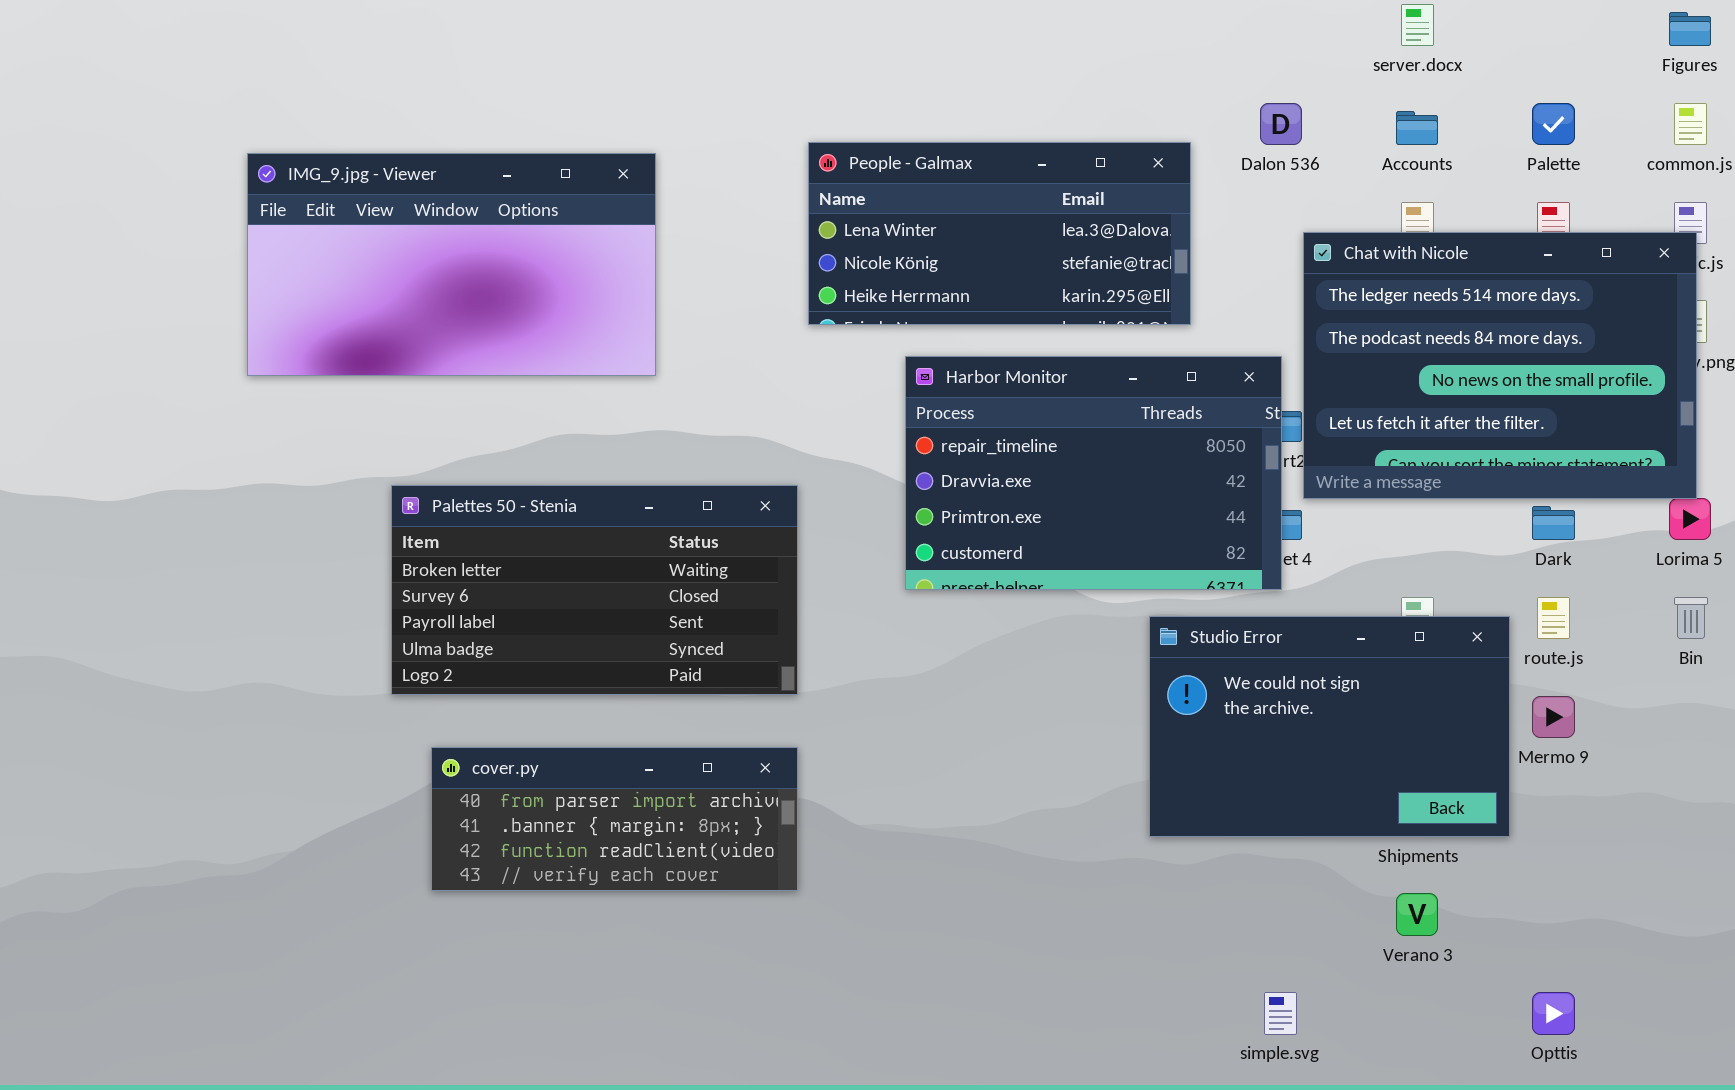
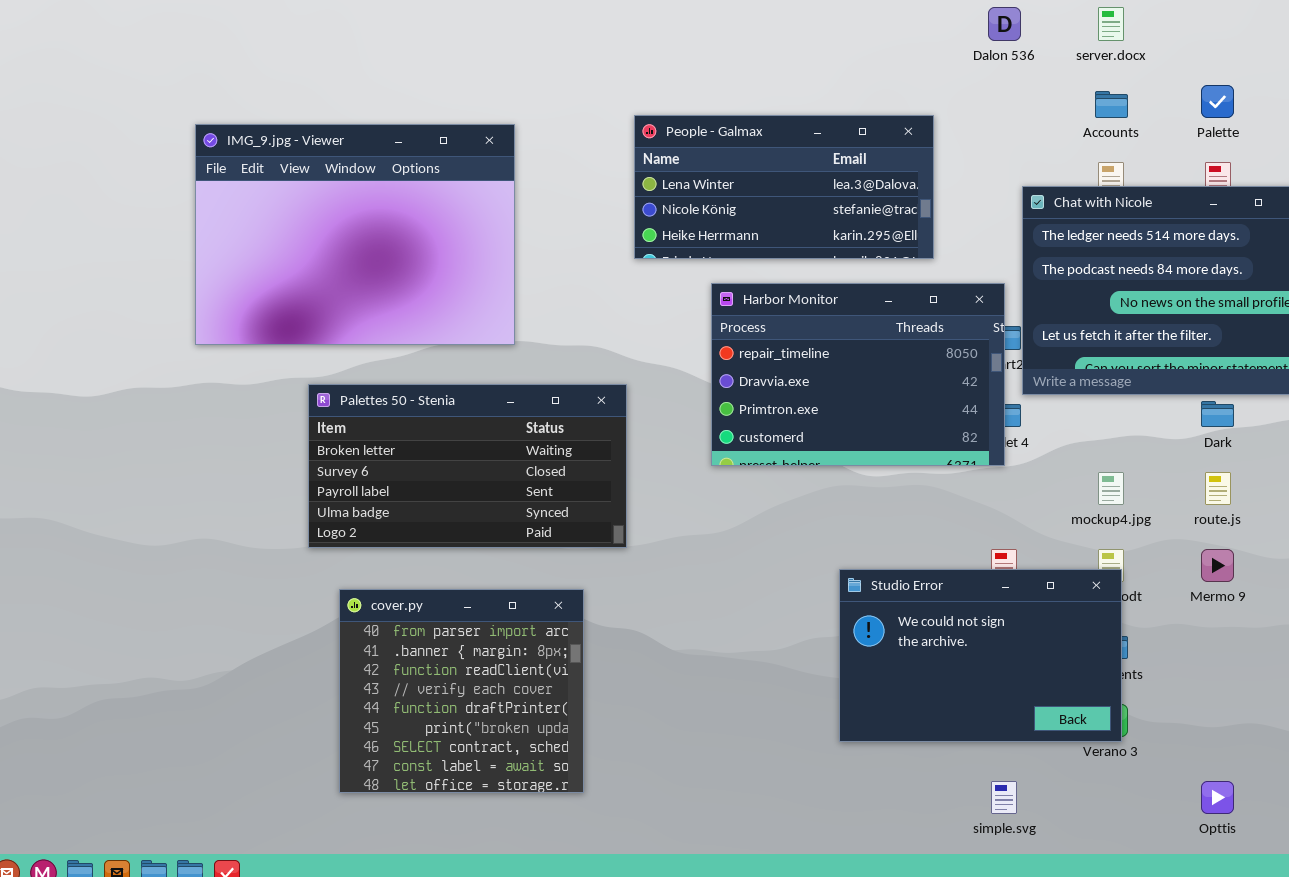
Dalon 536: [1260,103,1302,145] -> [988,7,1021,41], moved
IMG_9.jpg - Viewer: [247,153,656,376] -> [195,124,515,345], resized
Studio Error: [1149,616,1510,837] -> [839,569,1122,742], moved
cover.py: [431,747,798,891] -> [339,589,584,793], resized

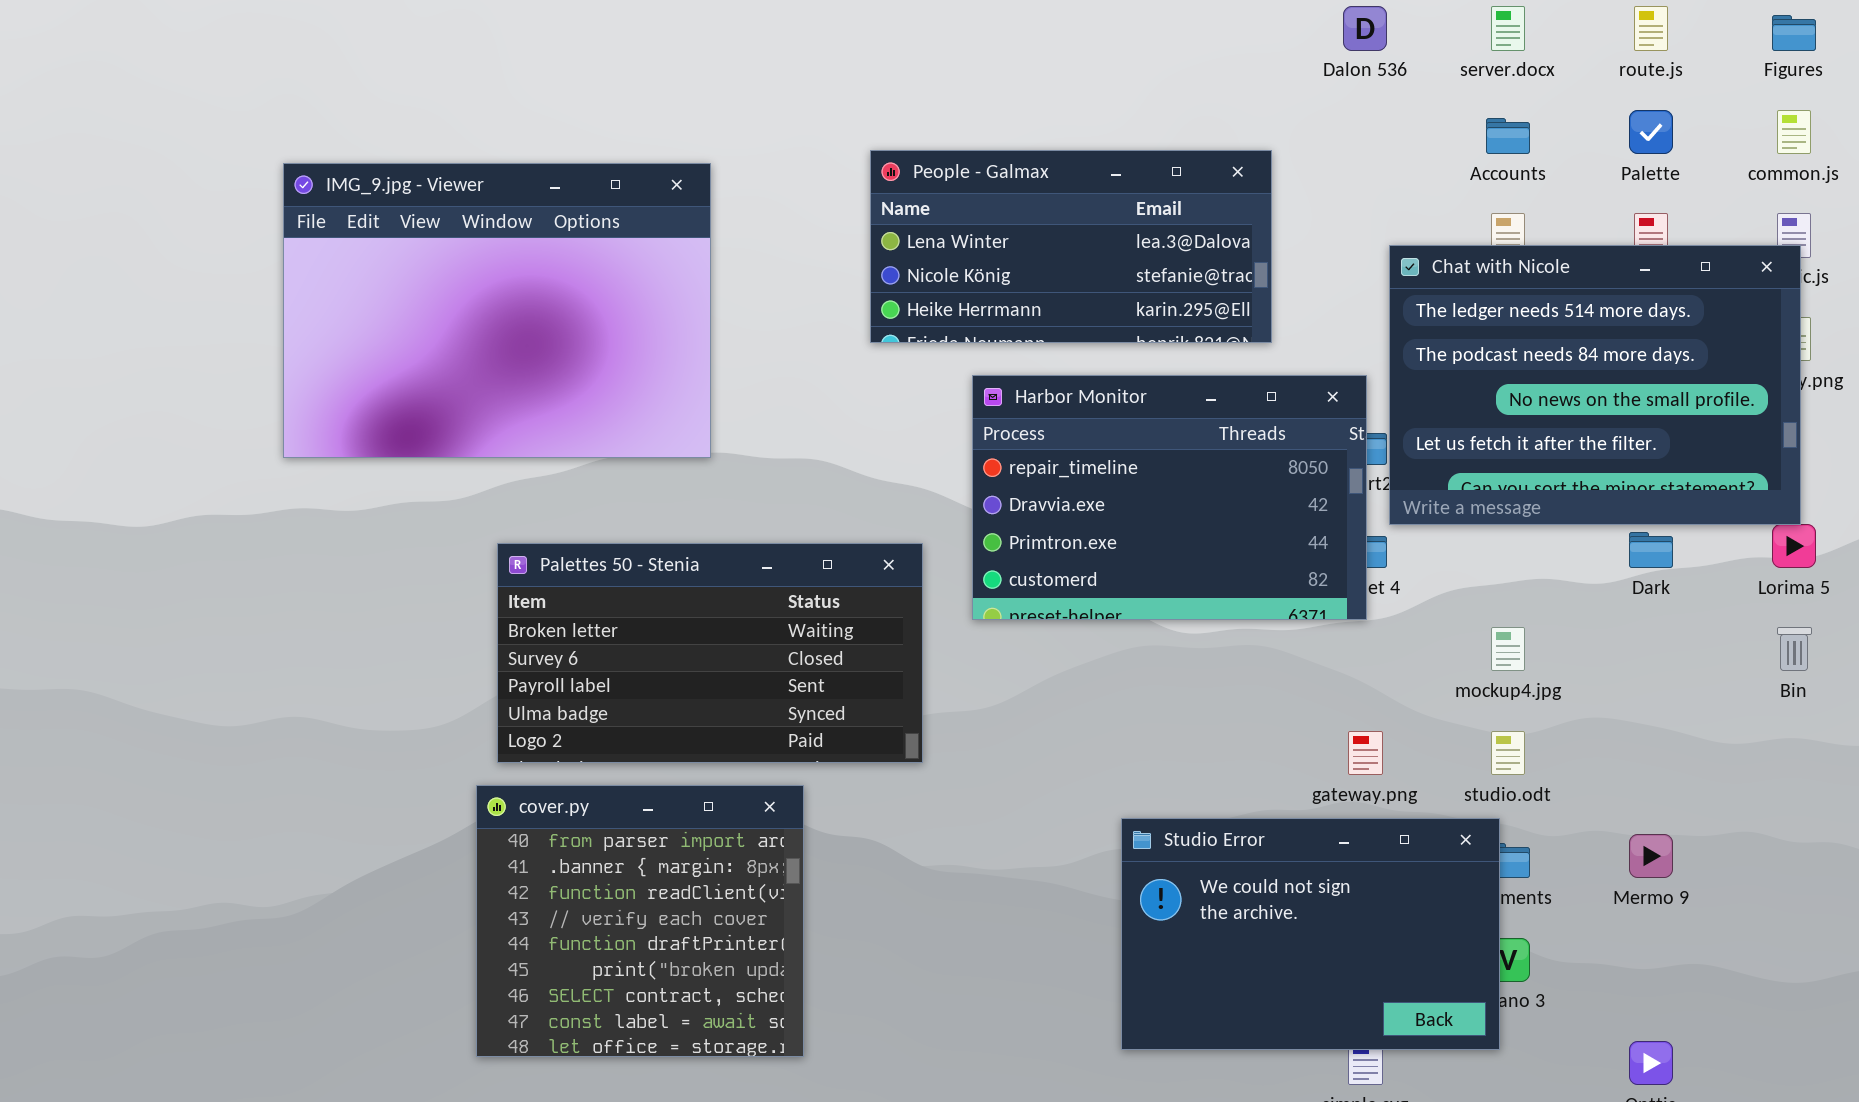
Palettes 50 - Stenia: [308,384,627,548] -> [497,543,923,763], moved
route.js: [1205,472,1231,505] -> [1634,6,1668,51], moved
Mermo 9: [1201,549,1234,582] -> [1629,834,1673,878], moved
Studio Error: [839,569,1122,742] -> [1121,818,1500,1050], moved

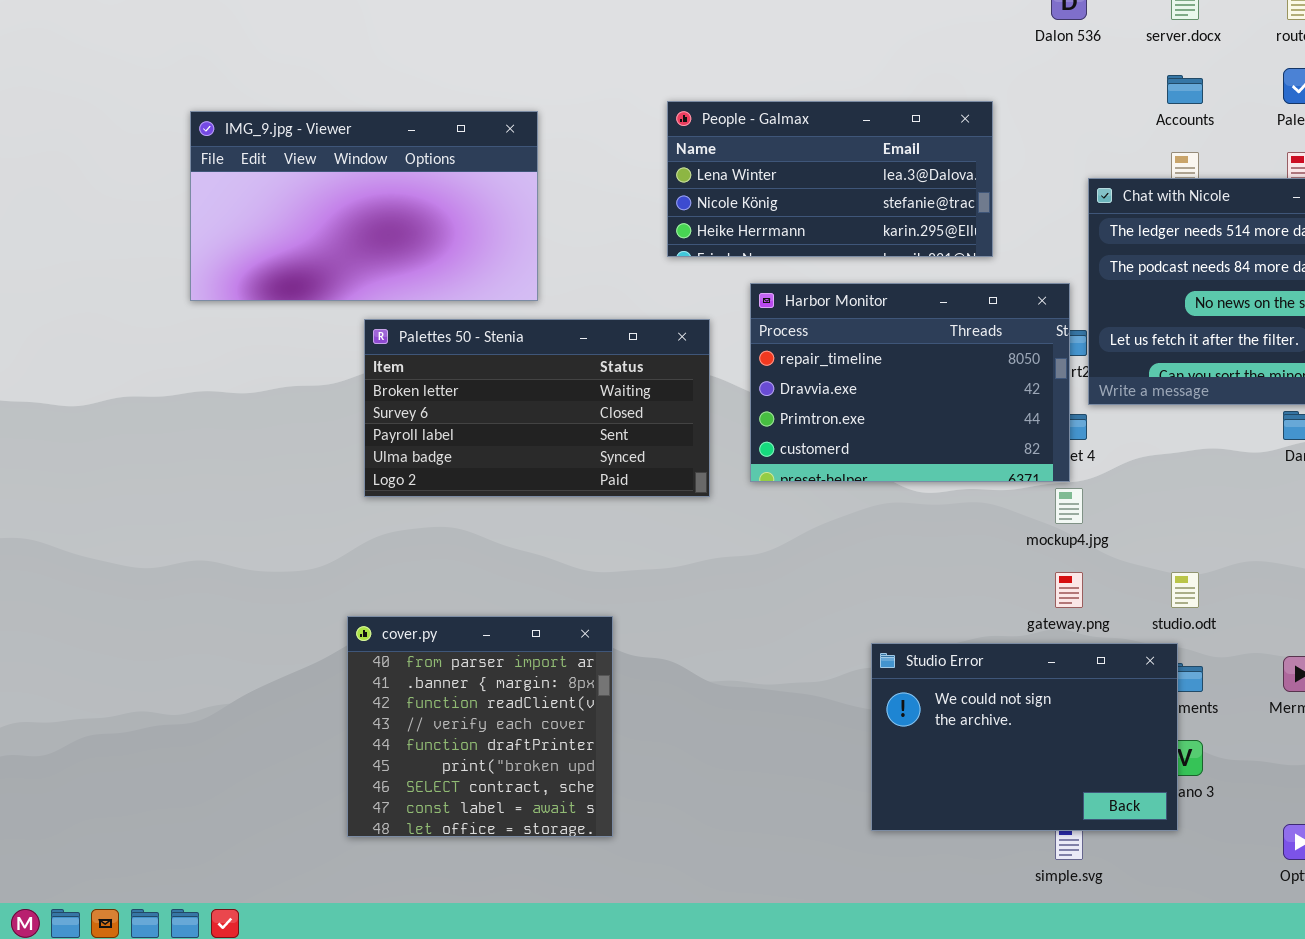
IMG_9.jpg - Viewer: [283,163,711,458] -> [190,111,538,301], resized
Palettes 50 - Stenia: [497,543,923,763] -> [364,319,710,497], moved
mockup4.jpg: [1491,627,1525,671] -> [1055,488,1083,524], moved

